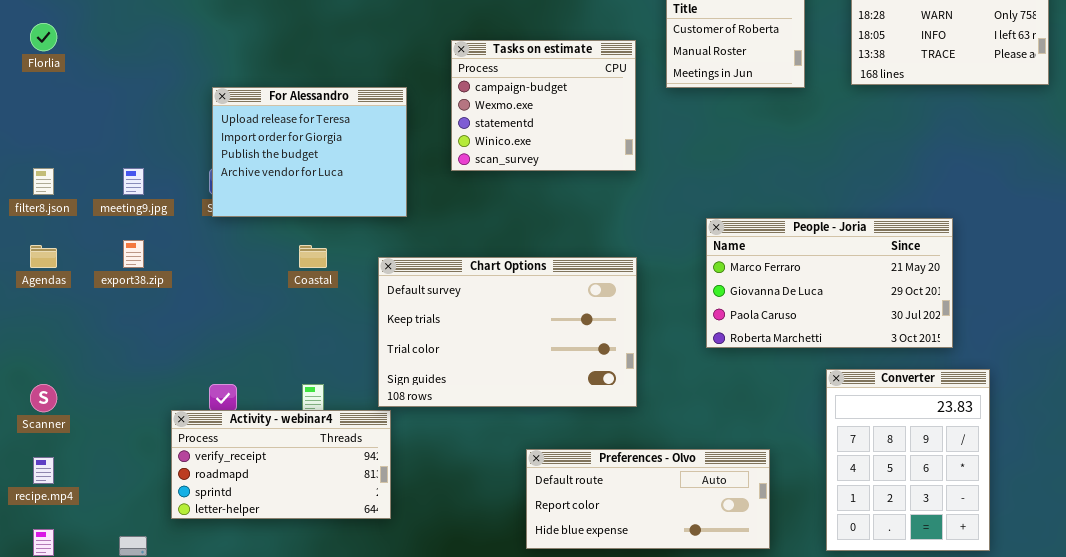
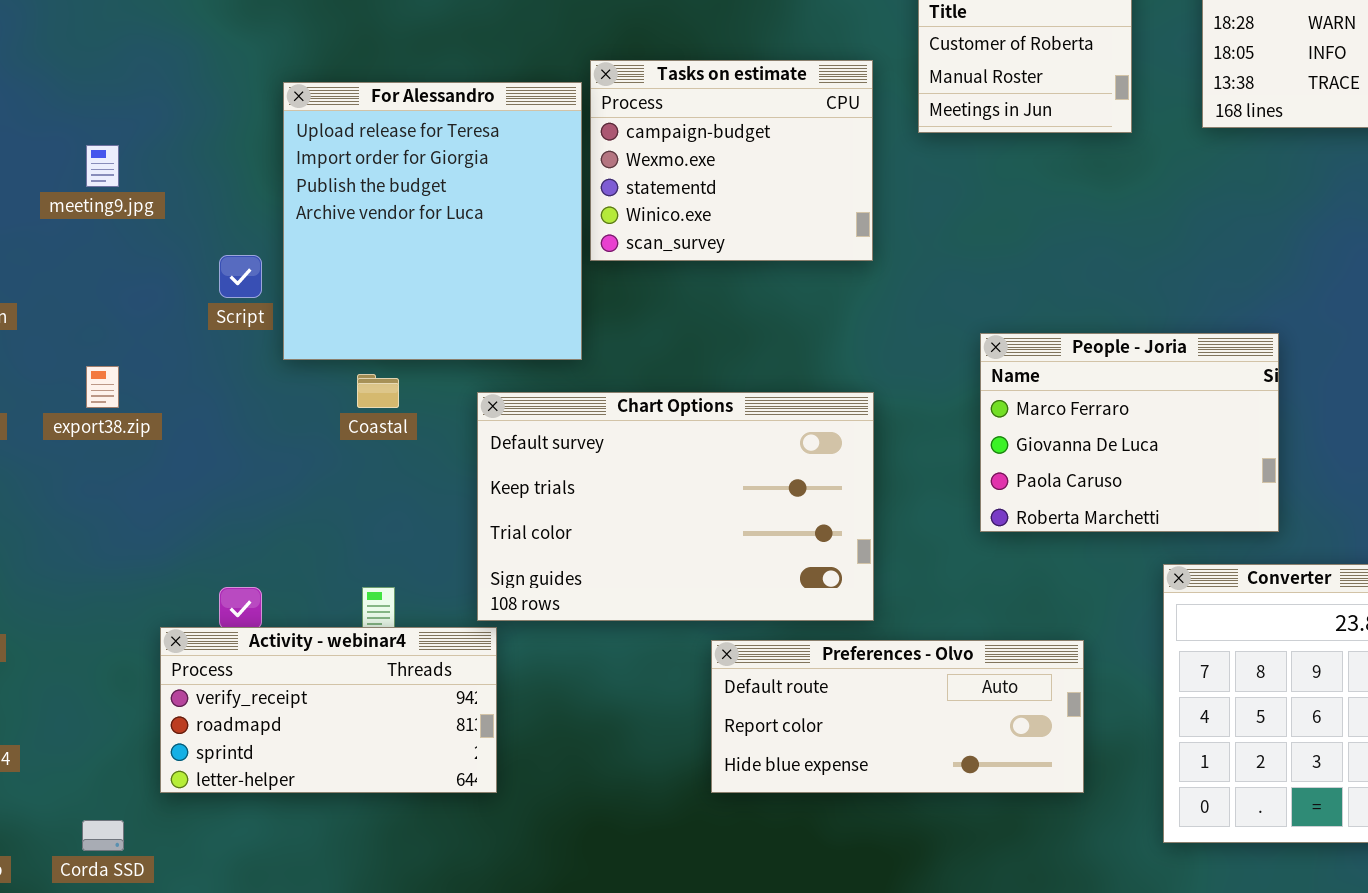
For Alessandro: [212,87,407,217] -> [283,82,582,360], moved, resized
meeting9.jpg: [123,168,144,195] -> [86,145,119,187], moved
People - Joria: [706,218,953,348] -> [980,333,1279,532], resized
Preferences - Olvo: [526,449,770,549] -> [711,640,1084,793], moved

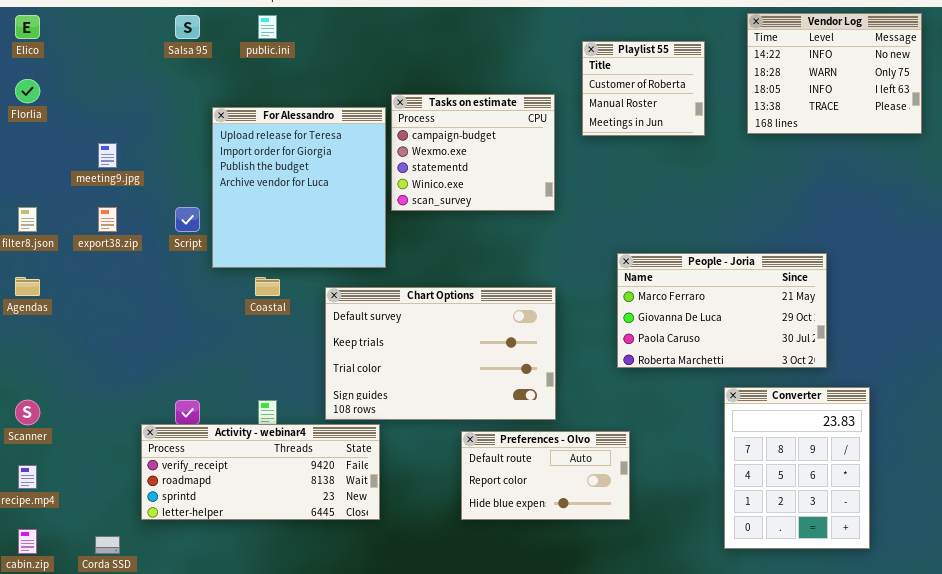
People - Joria: [980,333,1279,532] -> [617,253,827,368], resized
export38.zip: [86,366,119,408] -> [98,207,117,232], moved
Activity - webinar4: [160,627,497,793] -> [141,424,380,520], resized
Preferences - Olvo: [711,640,1084,793] -> [461,431,630,520], resized

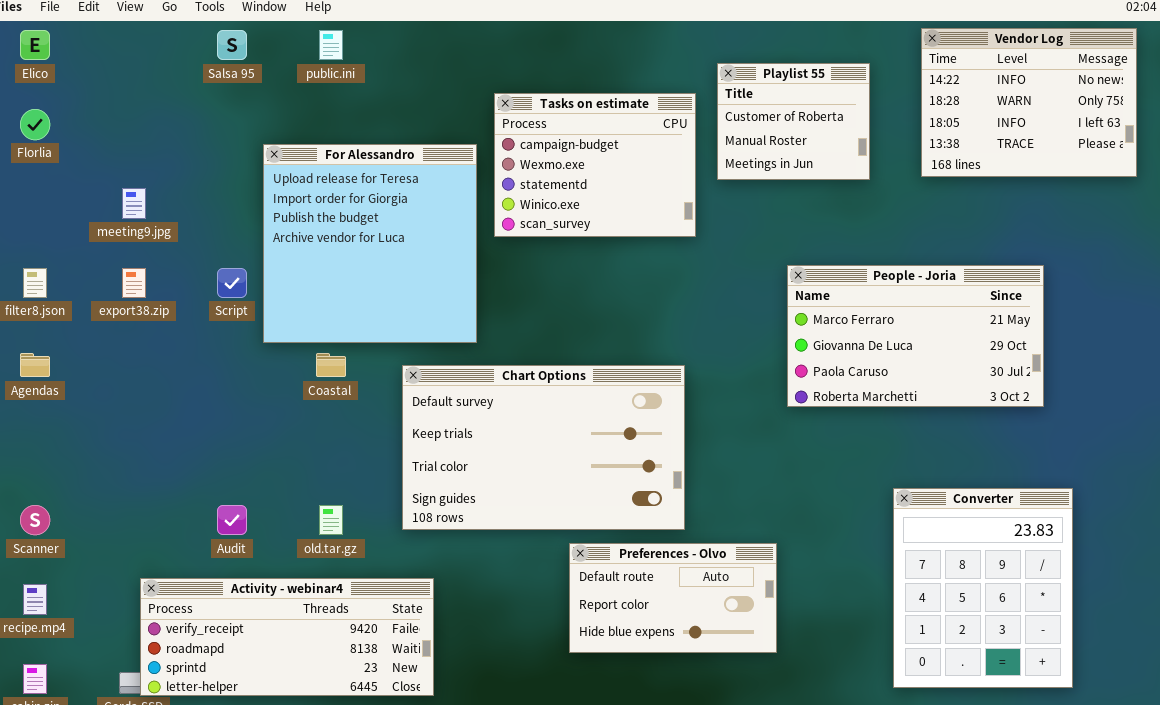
Tasks on estimate: [391,94,555,211] -> [494,93,696,237], moved
People - Joria: [617,253,827,368] -> [787,265,1044,407], moved
Activity - webinar4: [141,424,380,520] -> [140,578,434,696], moved

